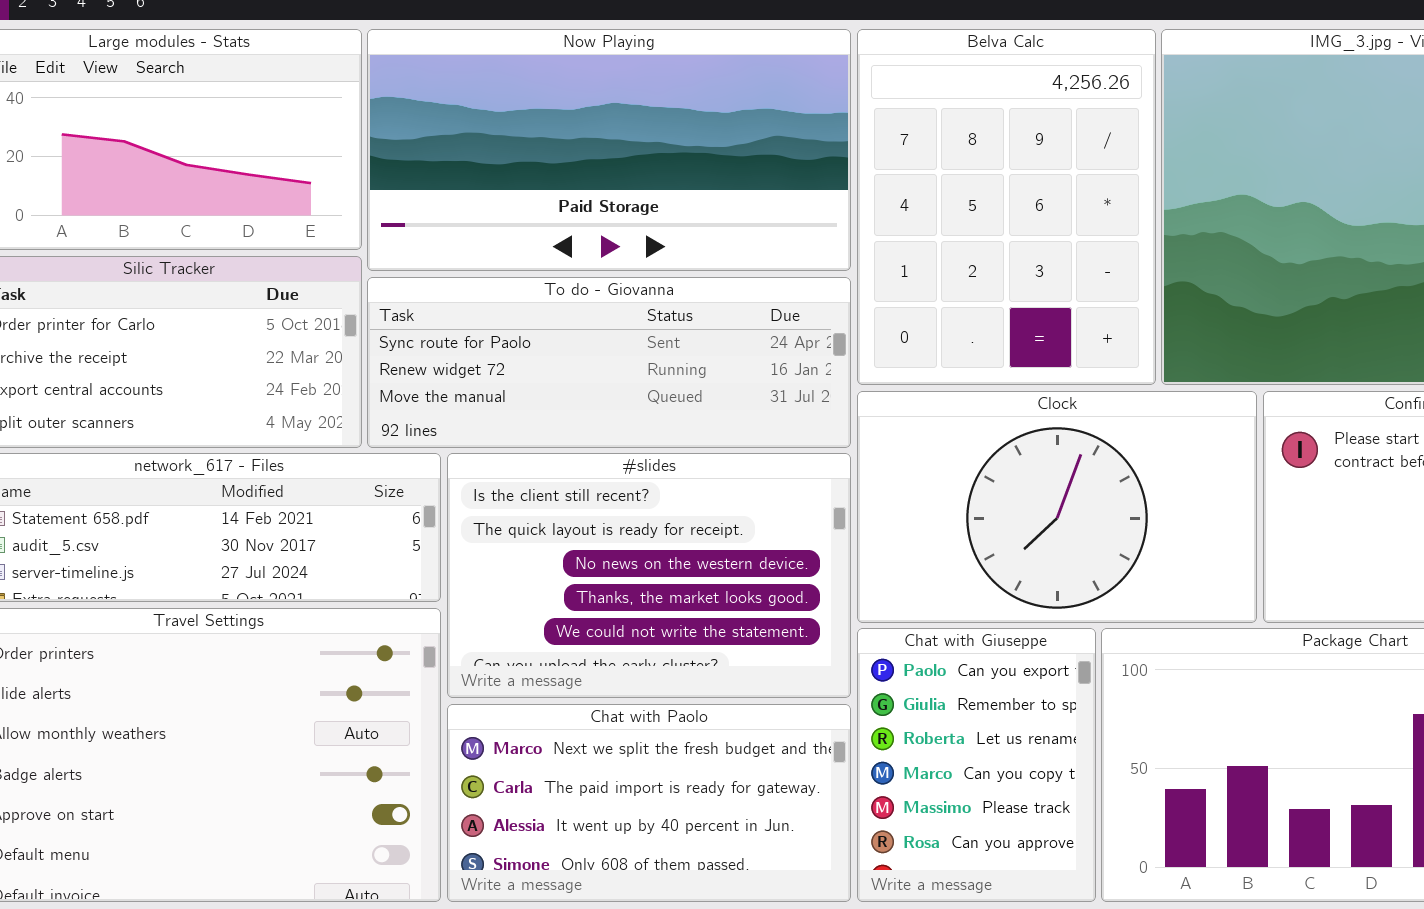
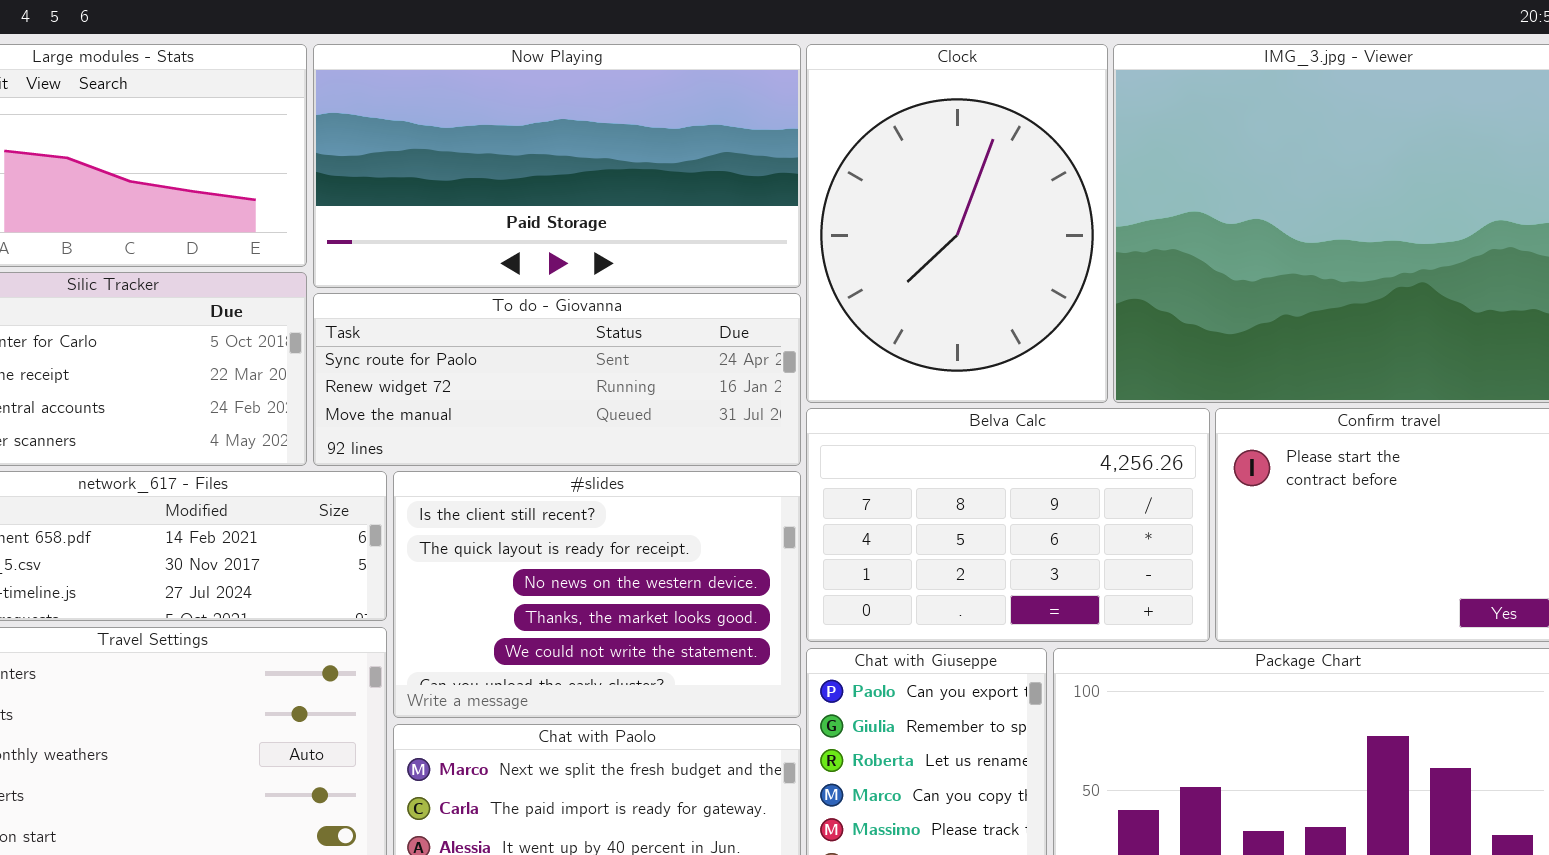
Belva Calc: [857,29,1156,385] -> [806,408,1210,642], moved, resized
Clock: [857,391,1257,623] -> [806,44,1108,403], moved, resized

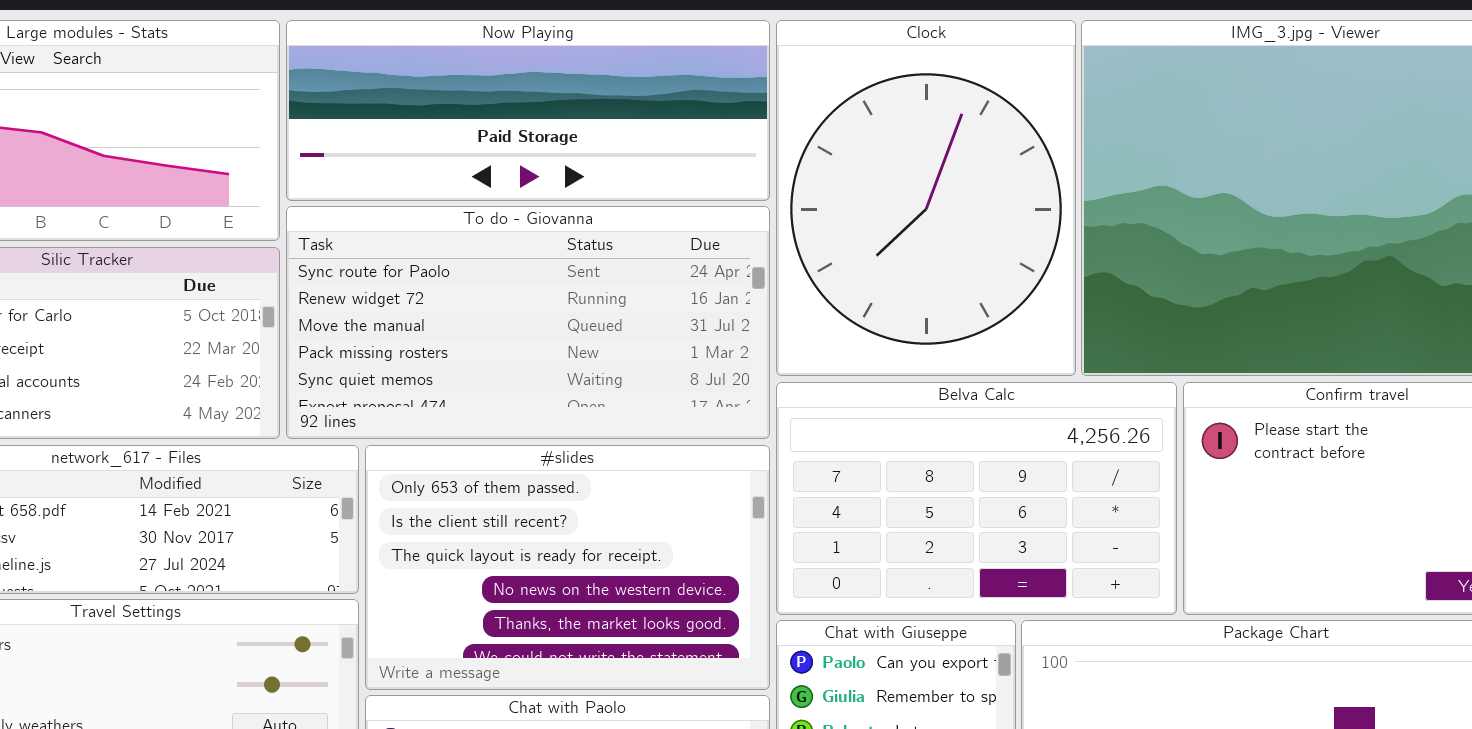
Now Playing: [313,44,801,288] -> [286,20,770,201], resized
To do - Giovanna: [313,293,801,466] -> [286,206,770,439], resized
#slides: [393,471,801,718] -> [365,445,770,690], scrolled up 1 row

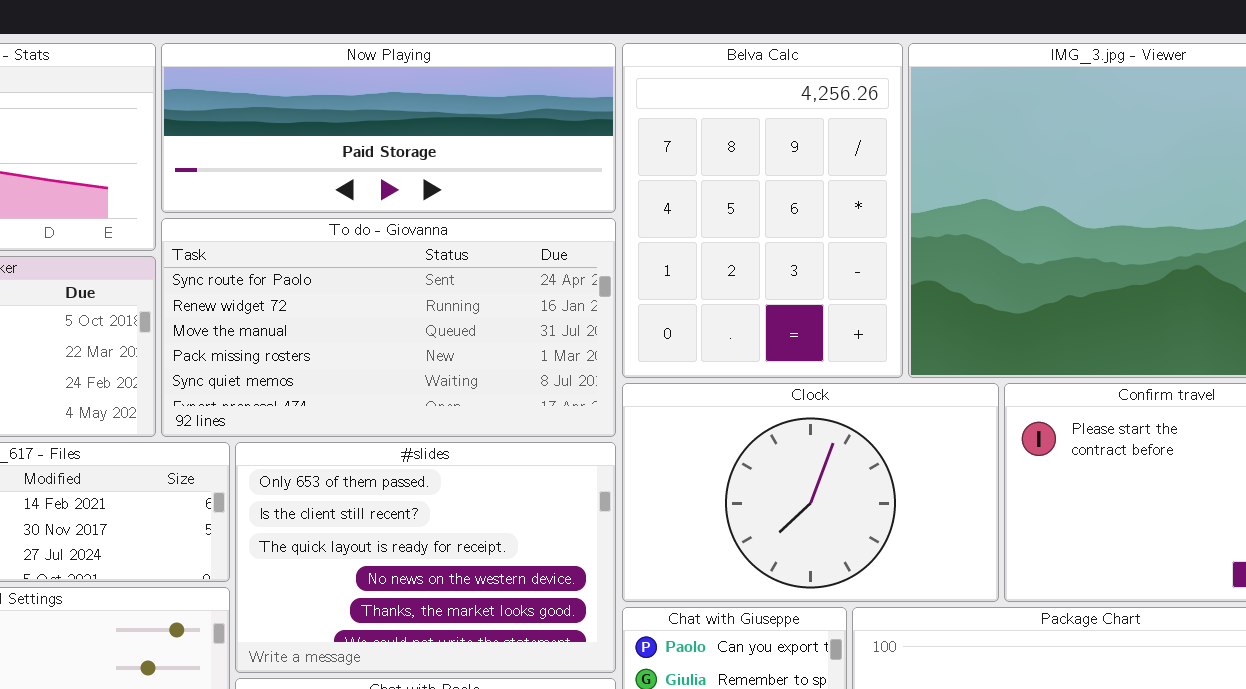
Clock: [776,20,1076,376] -> [622,383,999,602], moved, resized
Belva Calc: [776,382,1177,615] -> [622,43,903,378], moved, resized

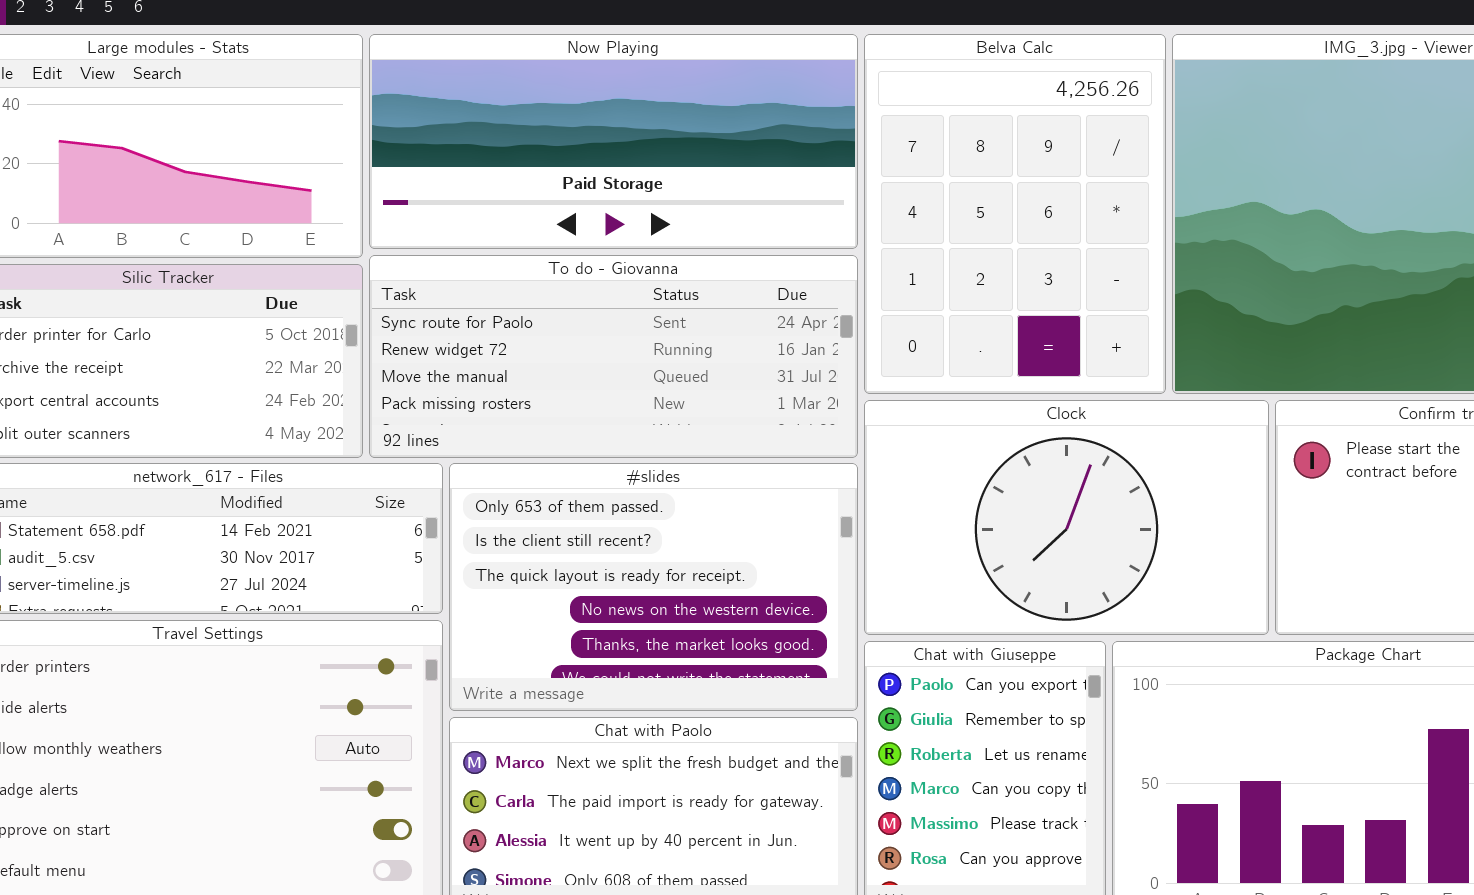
Now Playing: [161,43,616,213] -> [369,34,858,249], resized
To do - Giovanna: [161,218,616,437] -> [369,255,858,458], resized

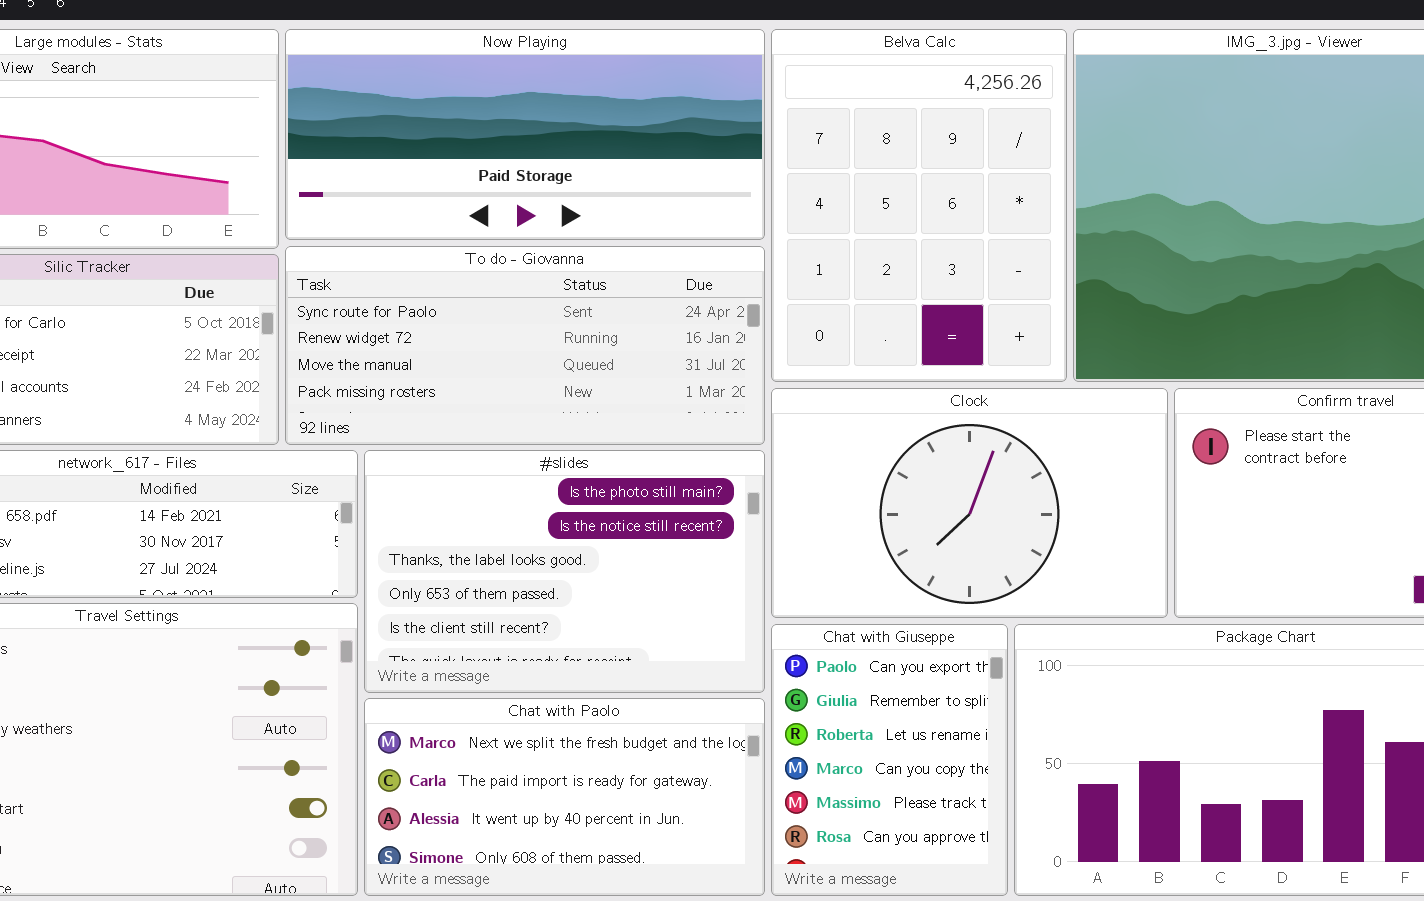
#slides: [449,463,858,711] -> [364,450,765,693], scrolled up 3 rows

